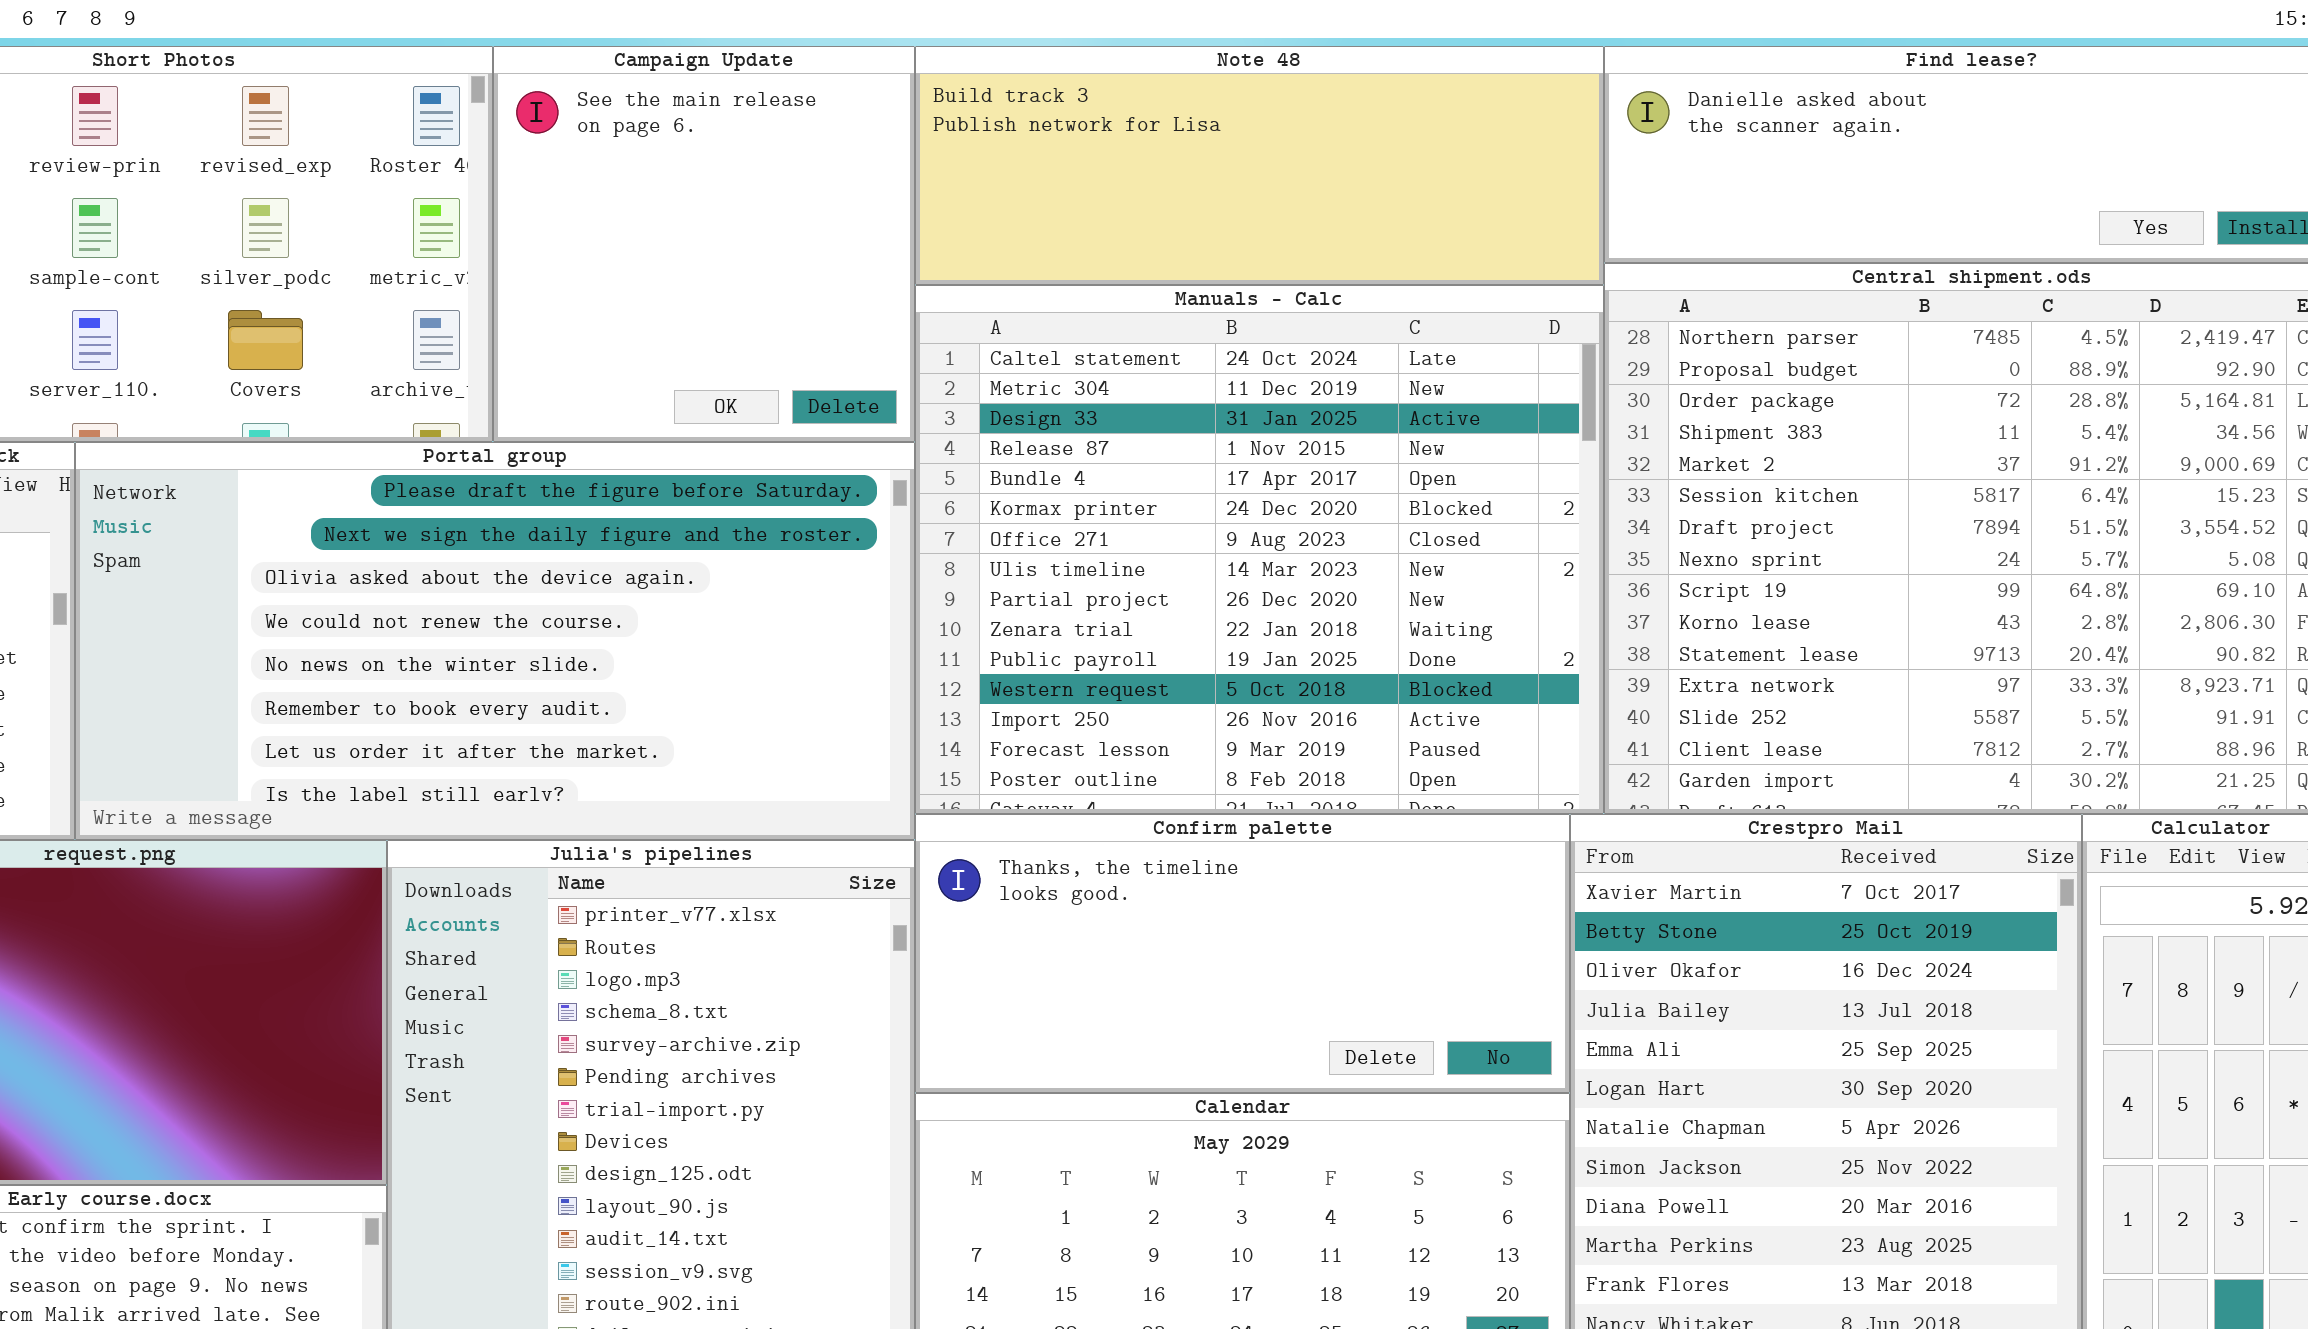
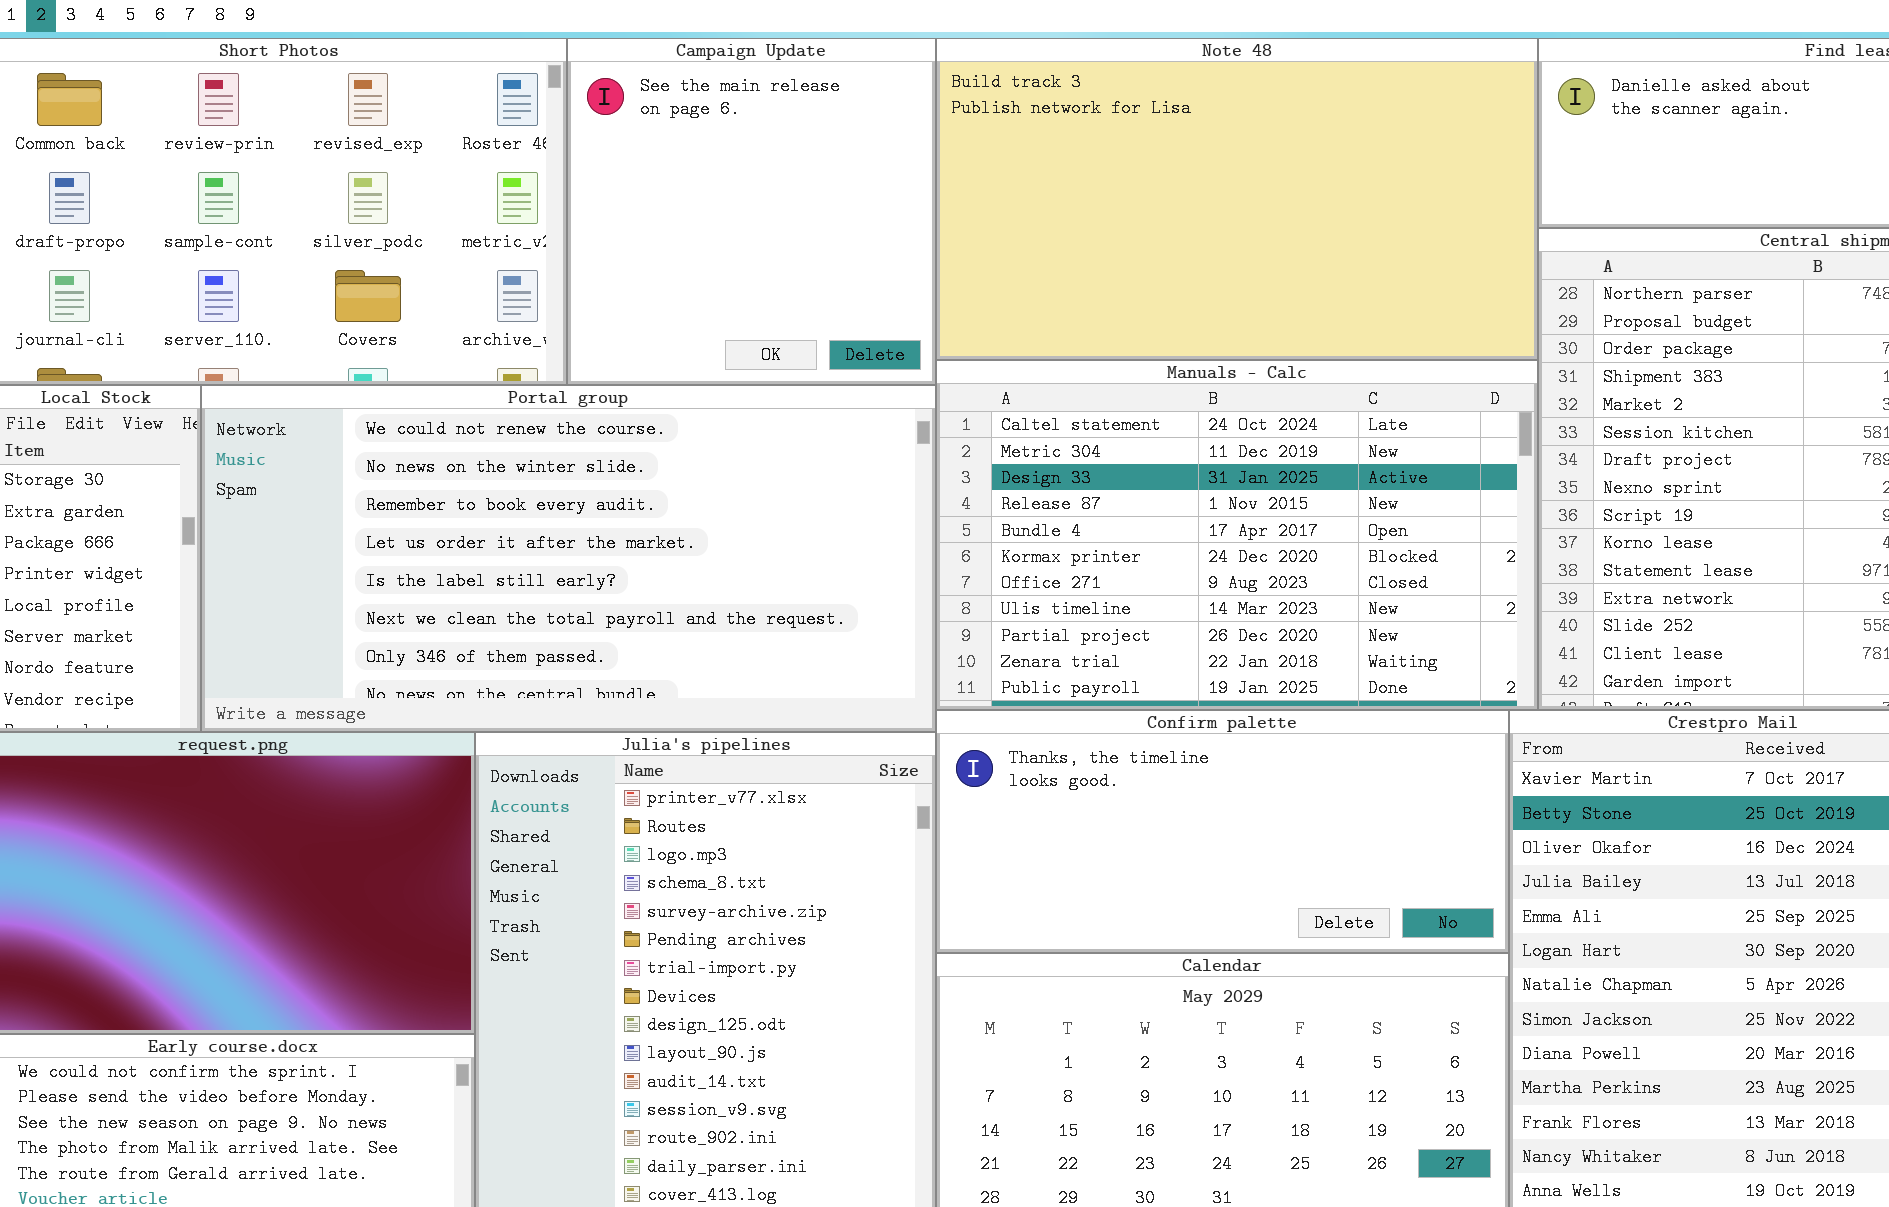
Note 48: [915,46,1604,285] -> [936,38,1538,360], resized
Manuals - Calc: [915,285,1604,814] -> [936,360,1538,710], resized
Portal group: [75,442,915,840] -> [201,385,936,732], scrolled down 3 rows

